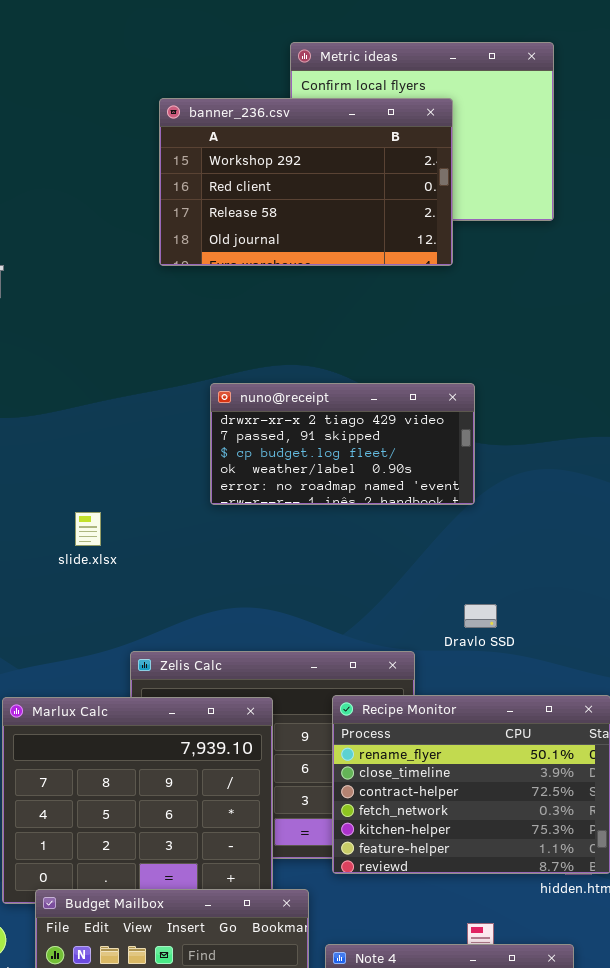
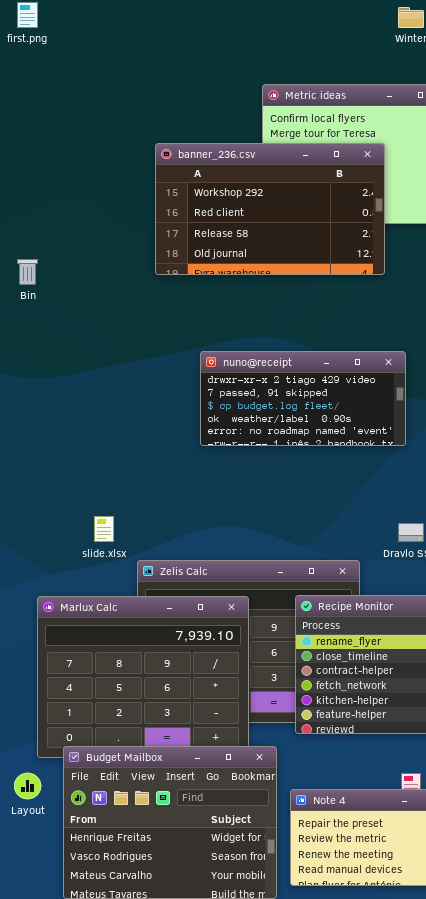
banner_236.csv: [159,98,453,266] -> [155,143,385,275], moved
slide.xlsx: [75,512,101,546] -> [94,516,114,542], moved

